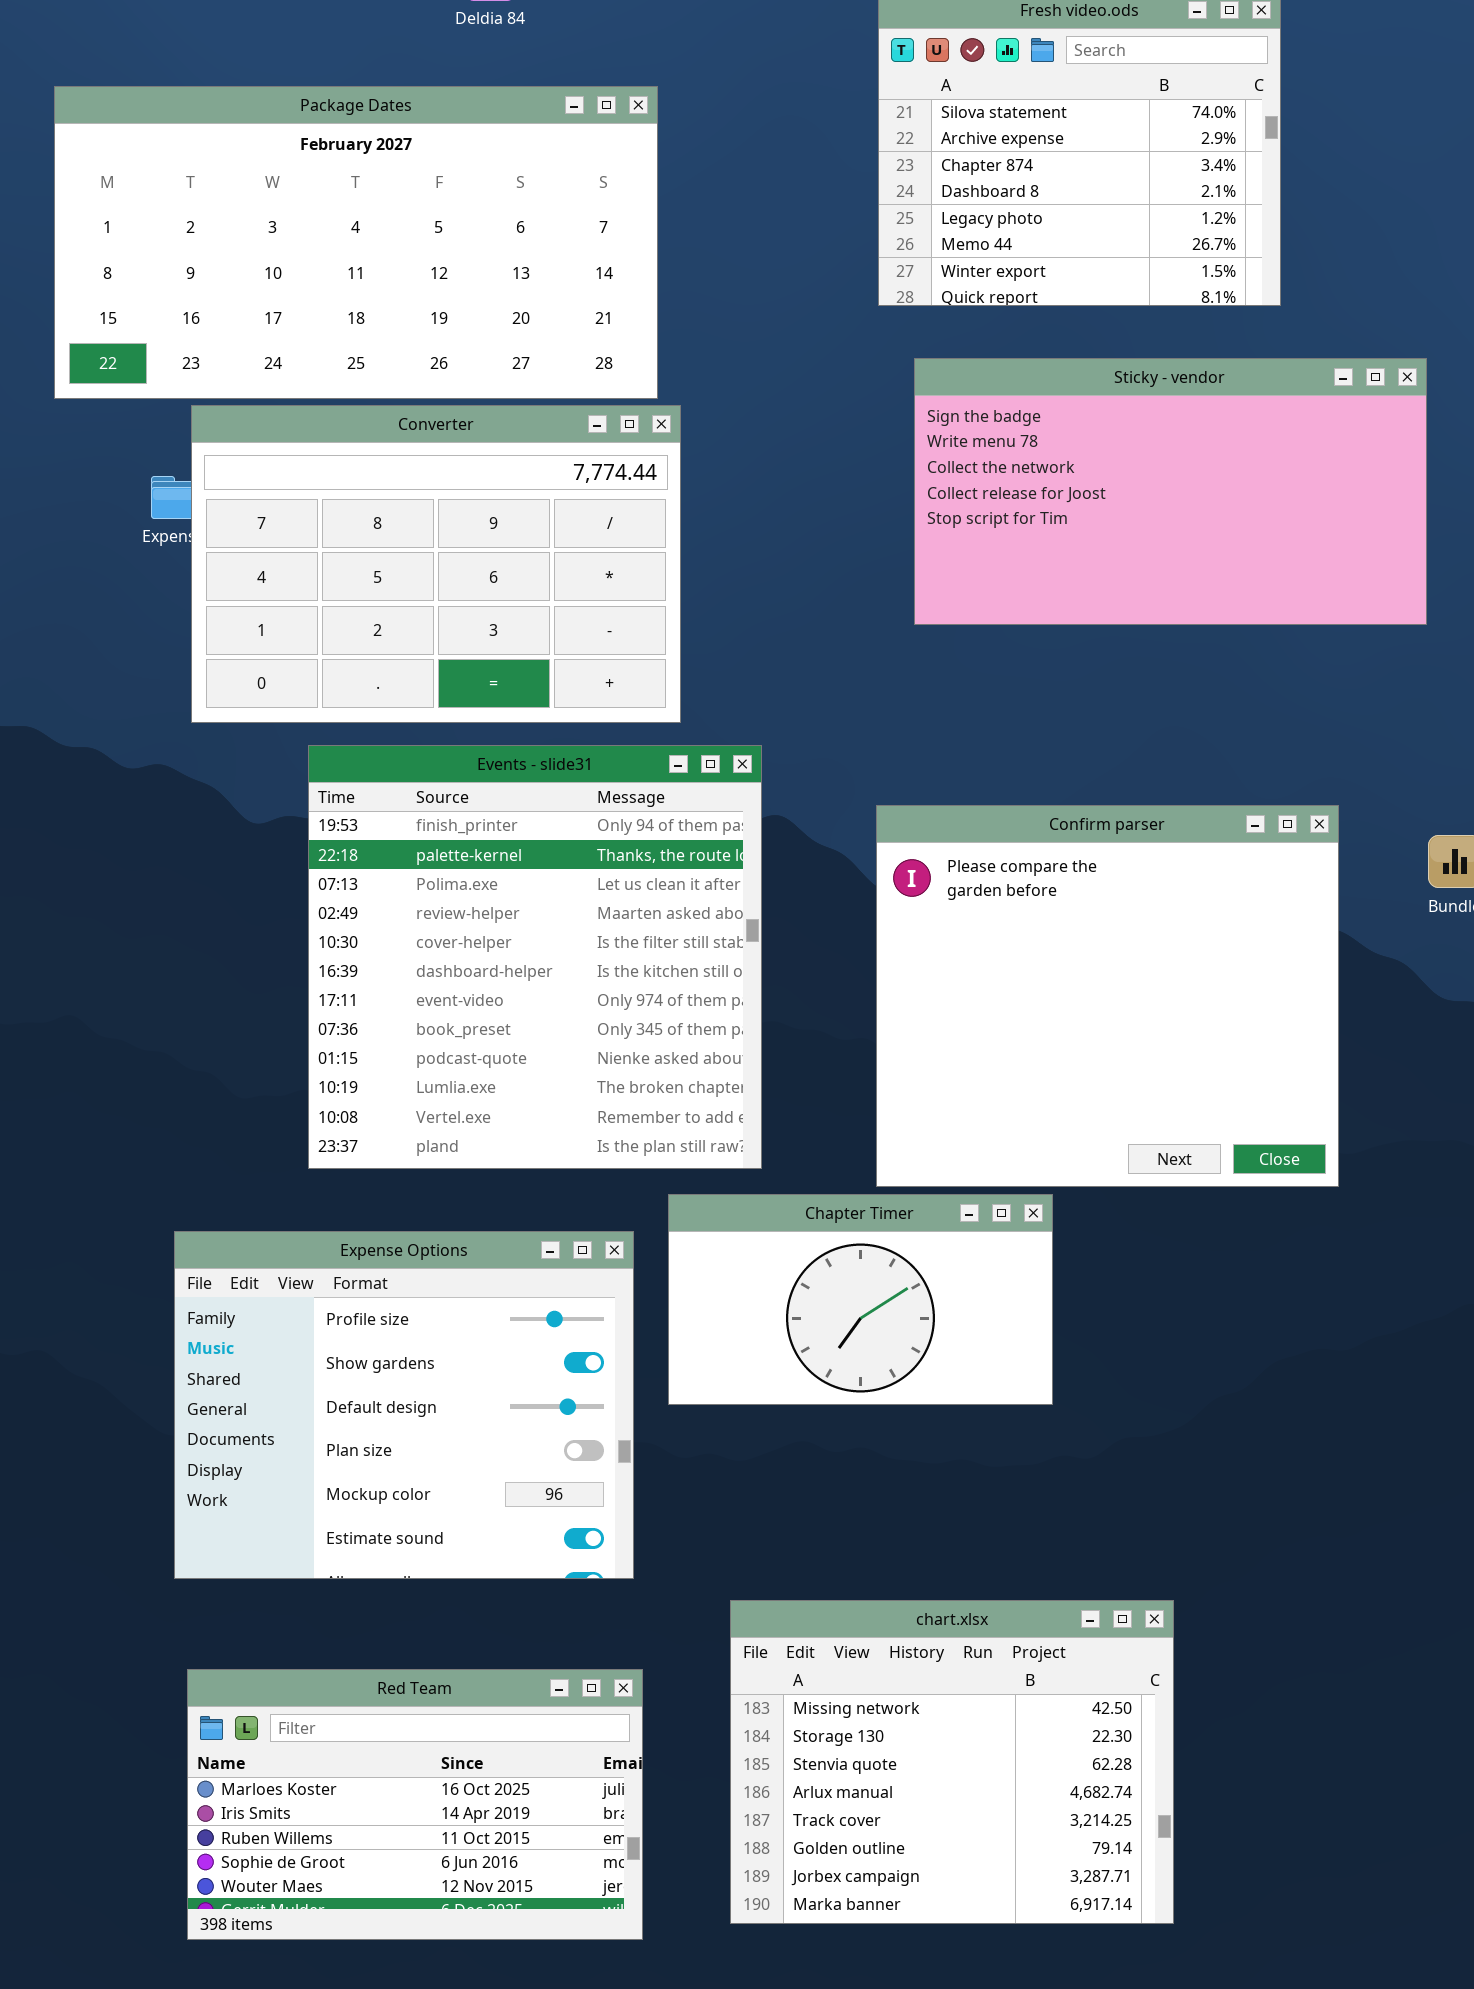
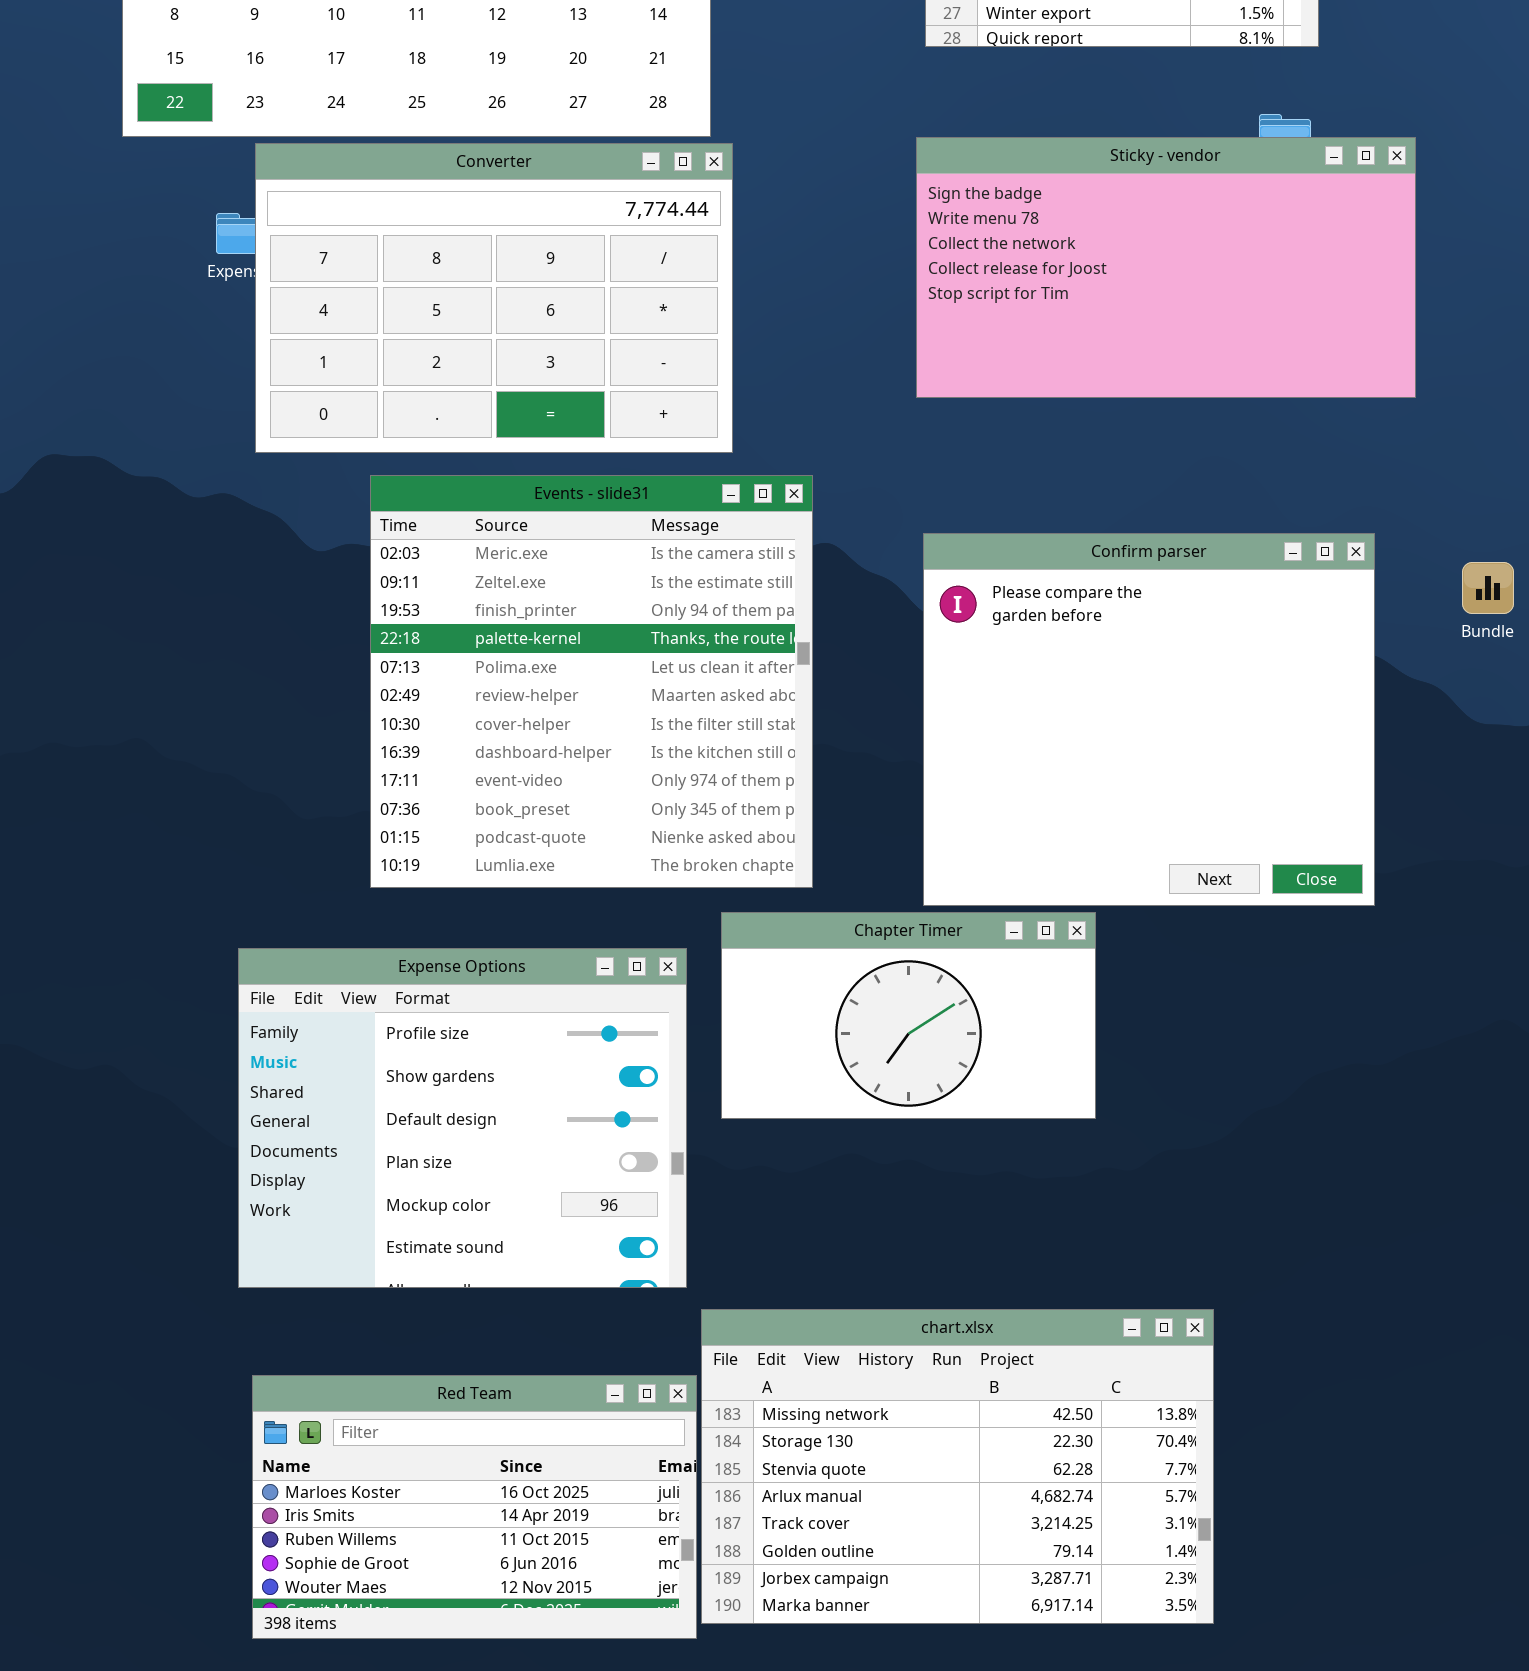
Sticky - vendor: [914,358,1427,625] -> [916,137,1416,398], moved
Events - slide31: [308,745,762,1169] -> [370,475,813,888], scrolled up 2 rows
chart.xlsx: [730,1600,1174,1924] -> [701,1309,1214,1624], resized

